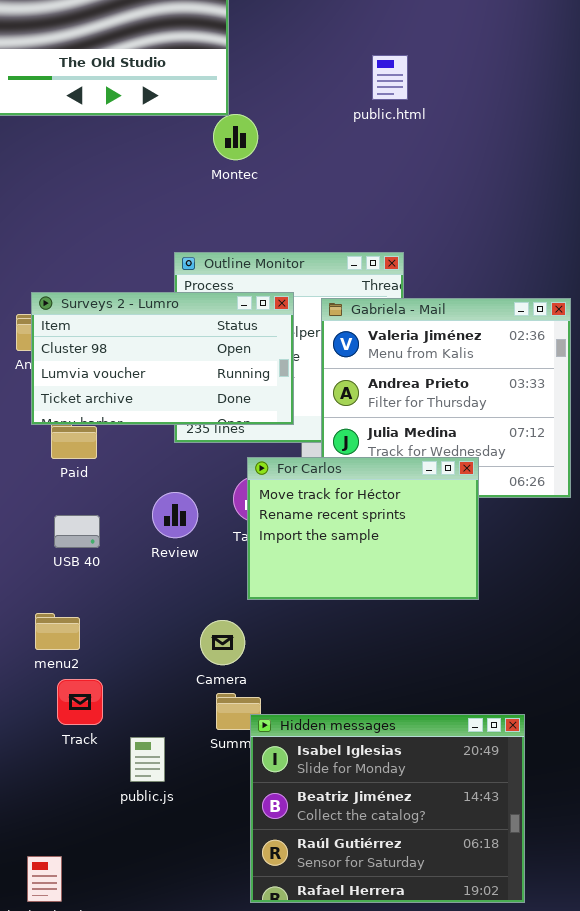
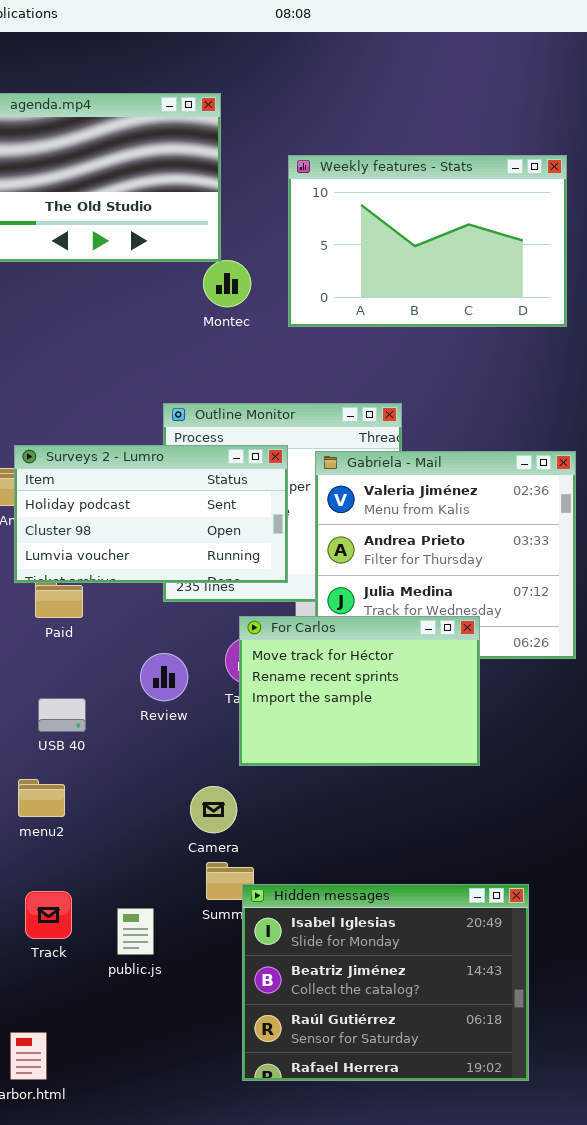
Weekly features - Stats: none -> [288,155,567,327], opened
Surveys 2 - Lumro: [31,292,294,425] -> [14,445,288,583], scrolled up 1 row
USB 40: [54,515,100,548] -> [38,698,86,732], moved
Track: [57,679,103,725] -> [25,891,72,939], moved

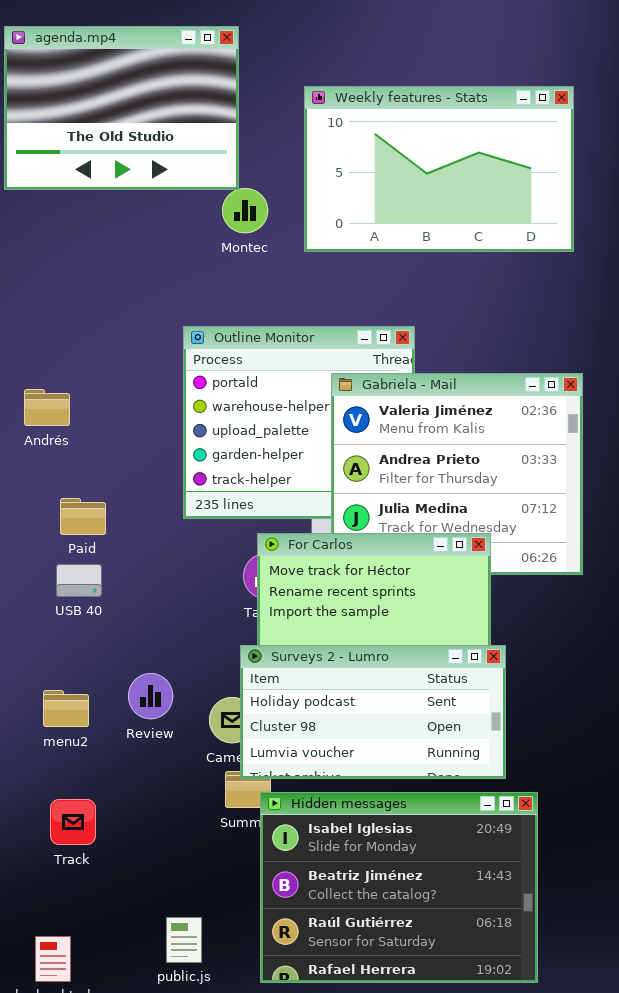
Surveys 2 - Lumro: [14,445,288,583] -> [240,645,506,779], moved
Review: [140,653,188,701] -> [128,673,173,719], moved
USB 40: [38,698,86,732] -> [56,564,102,597], moved
public.js: [117,908,154,955] -> [166,917,202,963], moved

